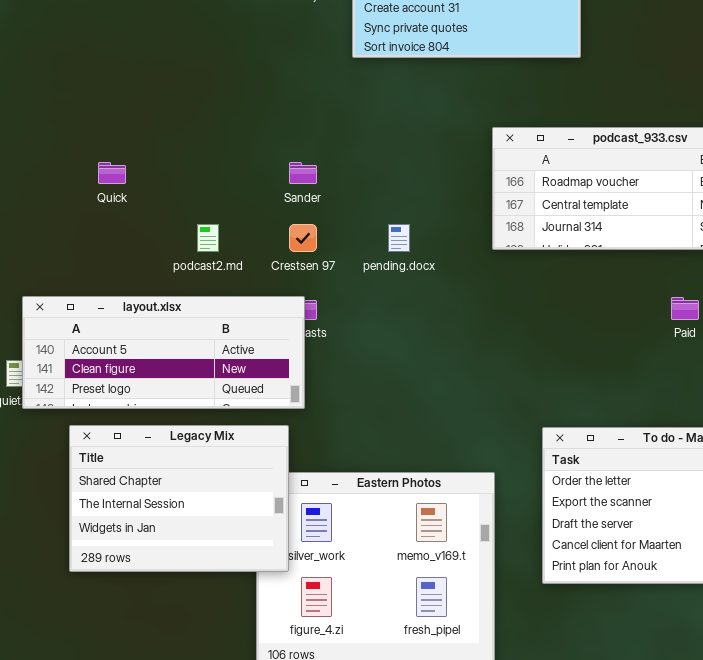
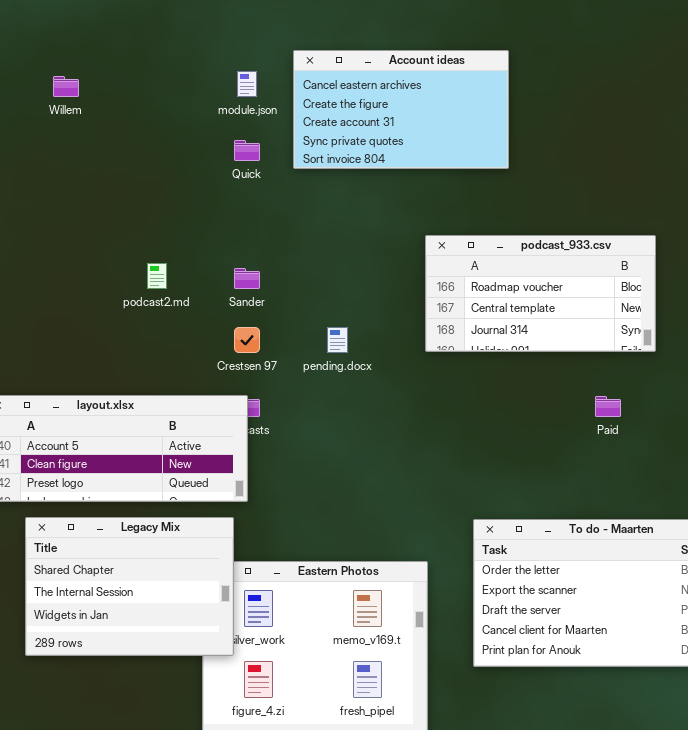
Quick: [98,162,126,184] -> [234,140,260,161], moved
podcast2.md: [197,224,219,252] -> [147,263,167,289], moved

